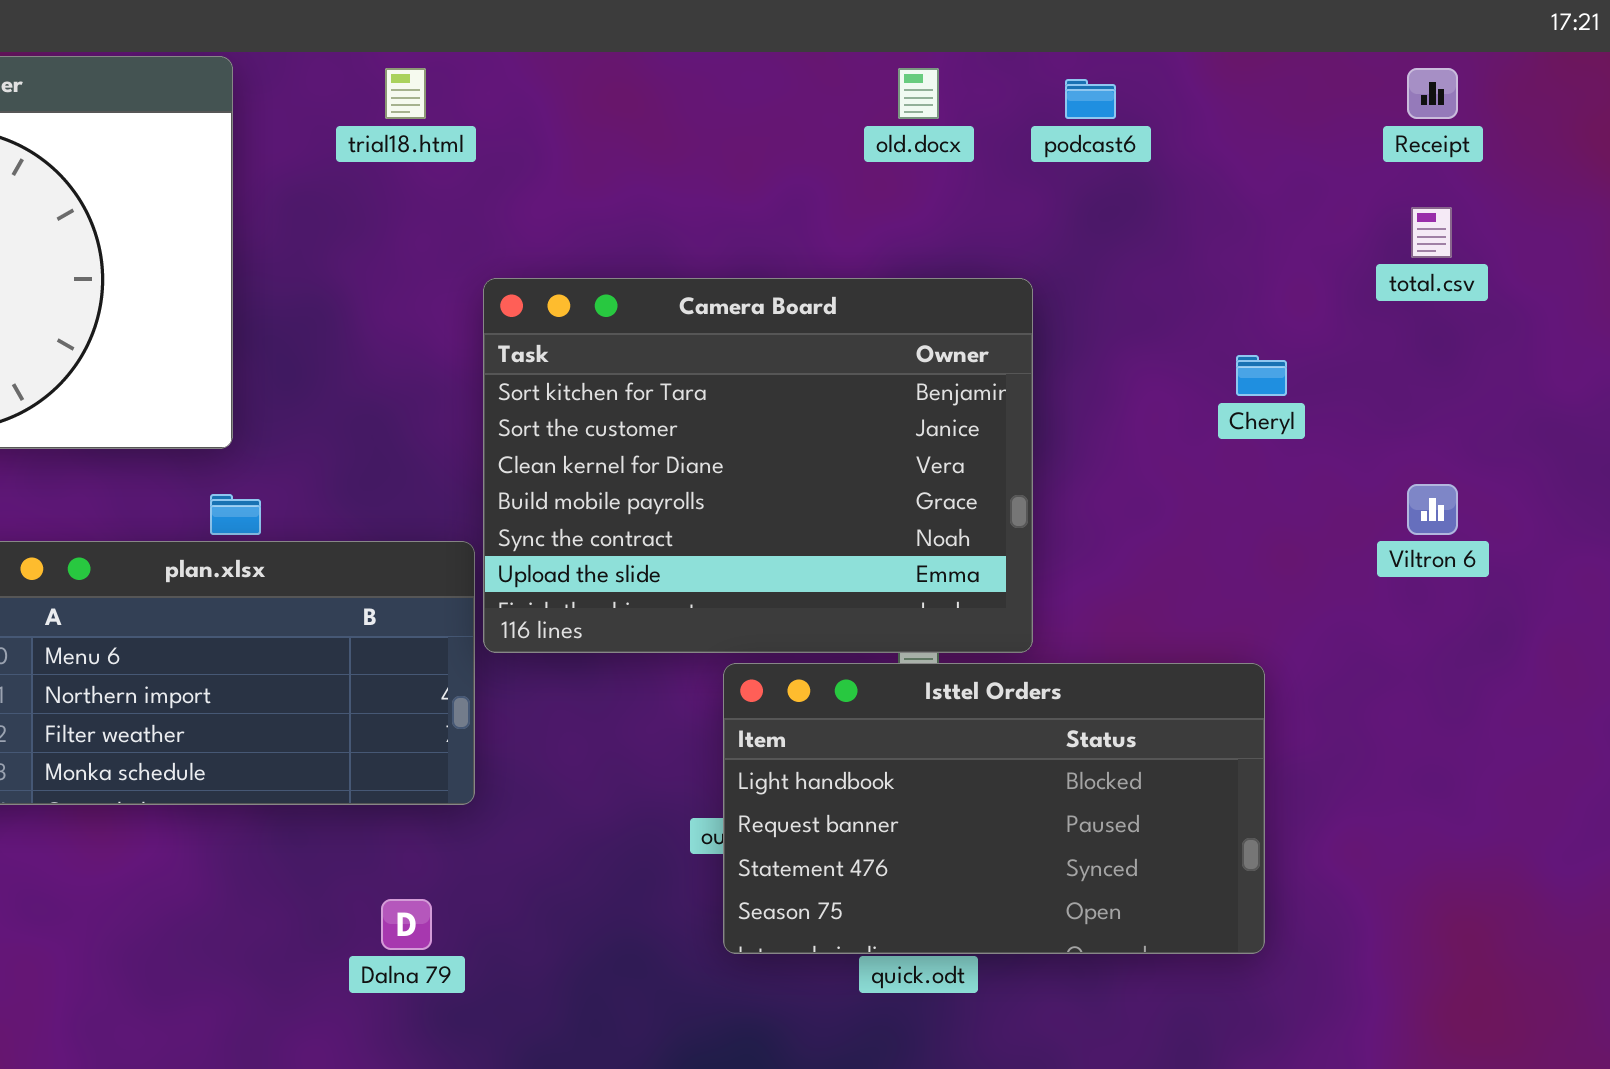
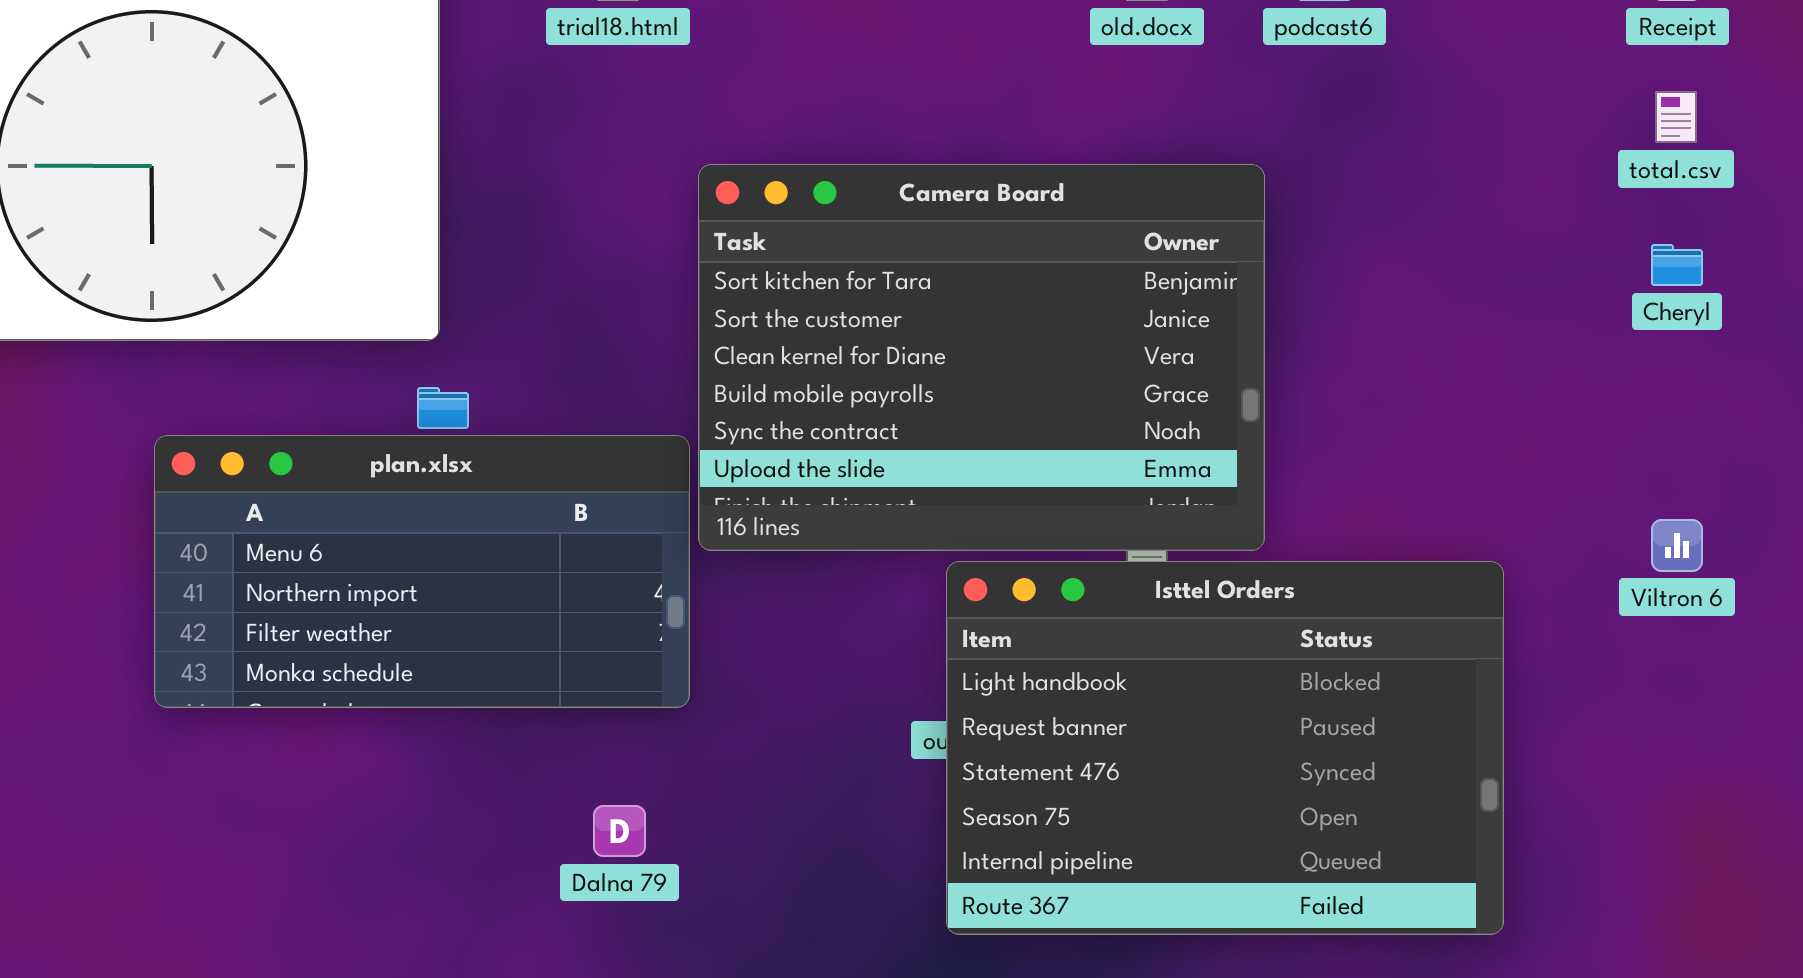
Cheryl: [1236,355,1287,396] -> [1651,244,1703,286], moved
Viltron 6: [1407,484,1458,535] -> [1651,519,1703,572], moved
Isttel Orders: [723,663,1265,954] -> [946,561,1504,935], resized

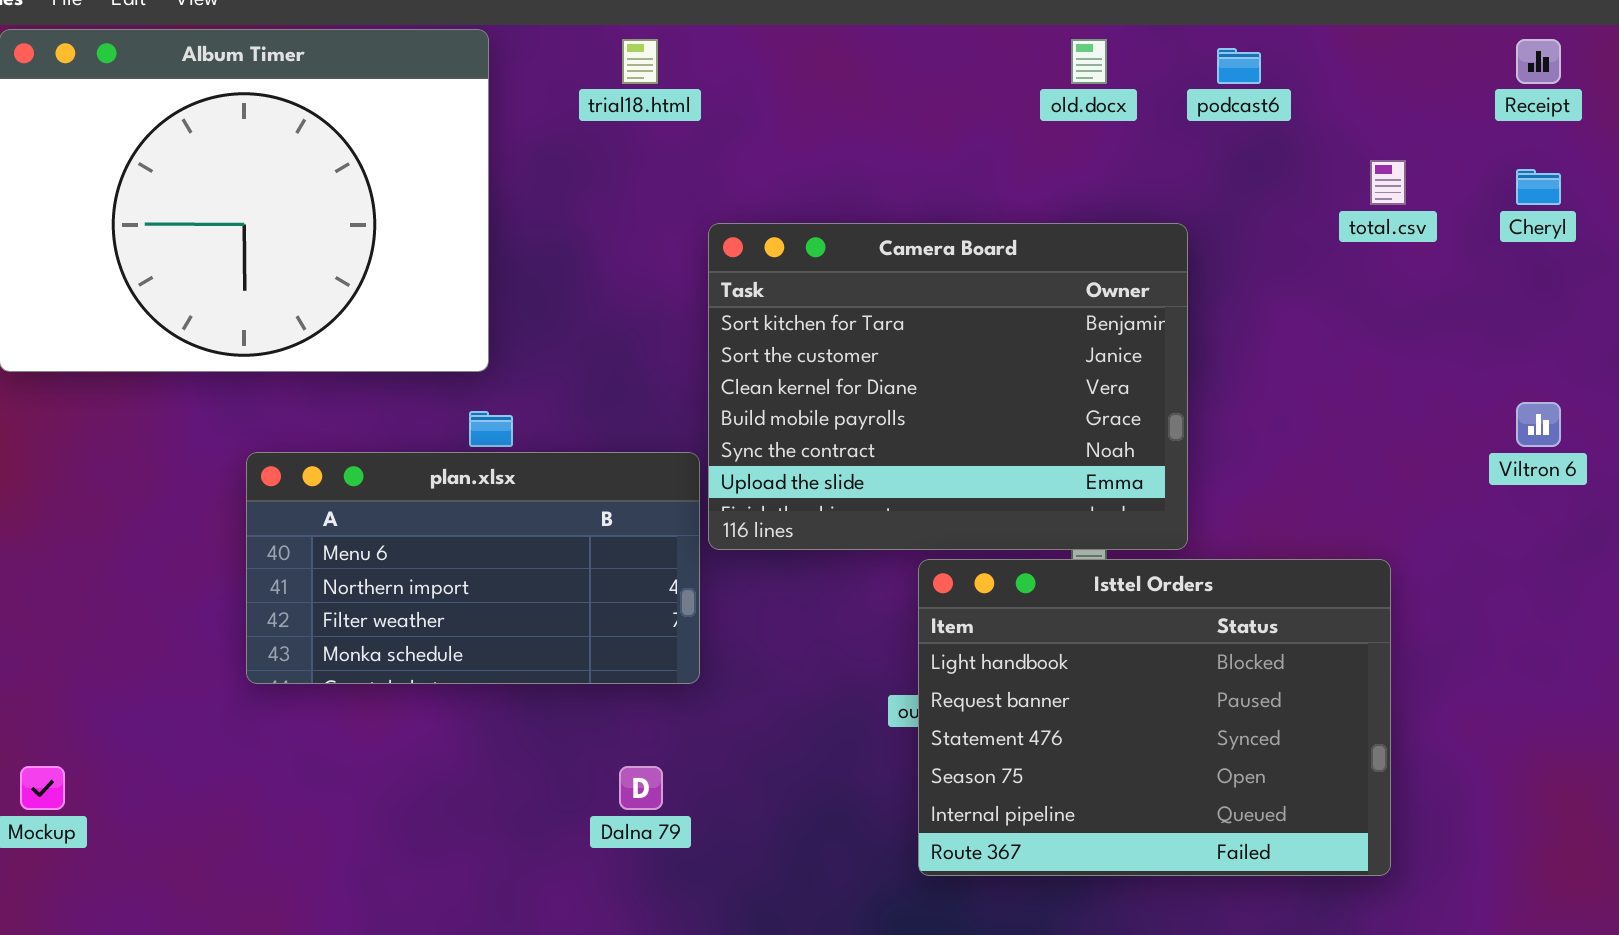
total.csv: [1655,91,1697,143] -> [1370,160,1406,205], moved
Cheryl: [1651,244,1703,286] -> [1516,169,1561,205], moved
Viltron 6: [1651,519,1703,572] -> [1516,402,1561,447], moved

